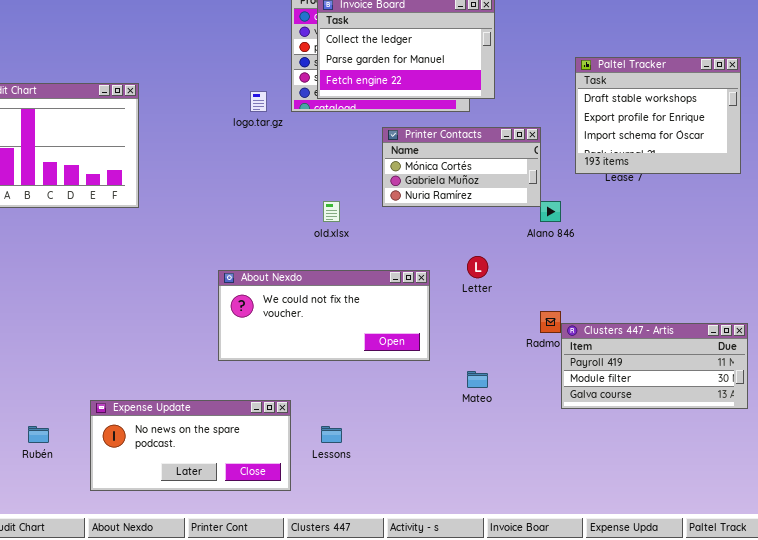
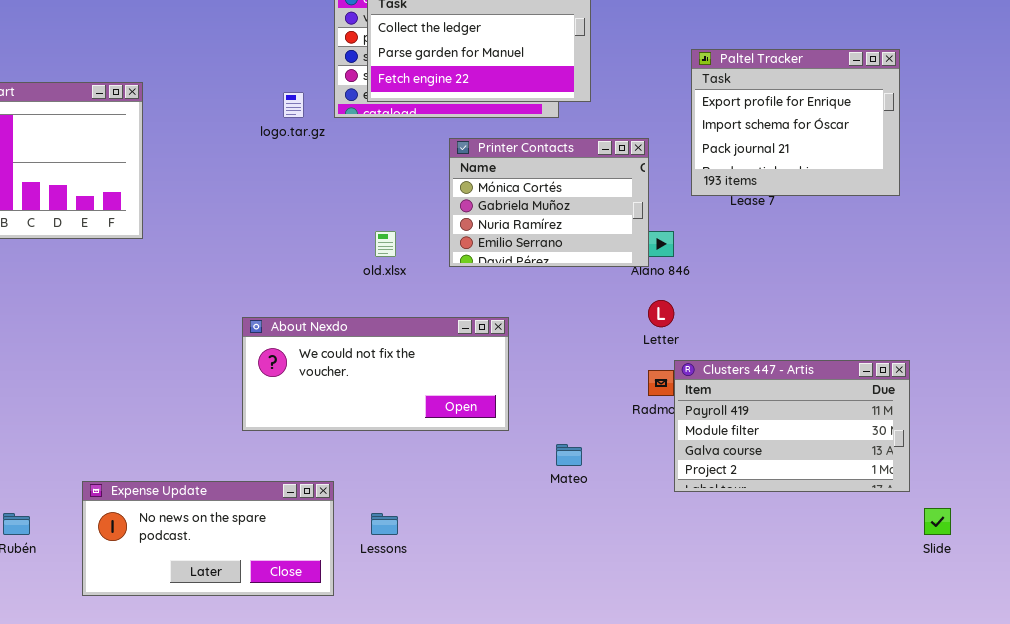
Paltel Tracker: [575,57,741,174] -> [691,49,900,196], scrolled down 1 row
Printer Contacts: [382,127,541,207] -> [449,138,649,267], resized
Letter: [467,256,488,278] -> [648,300,674,327], moved
Clusters 447 - Artis: [561,323,748,409] -> [674,360,910,492], resized

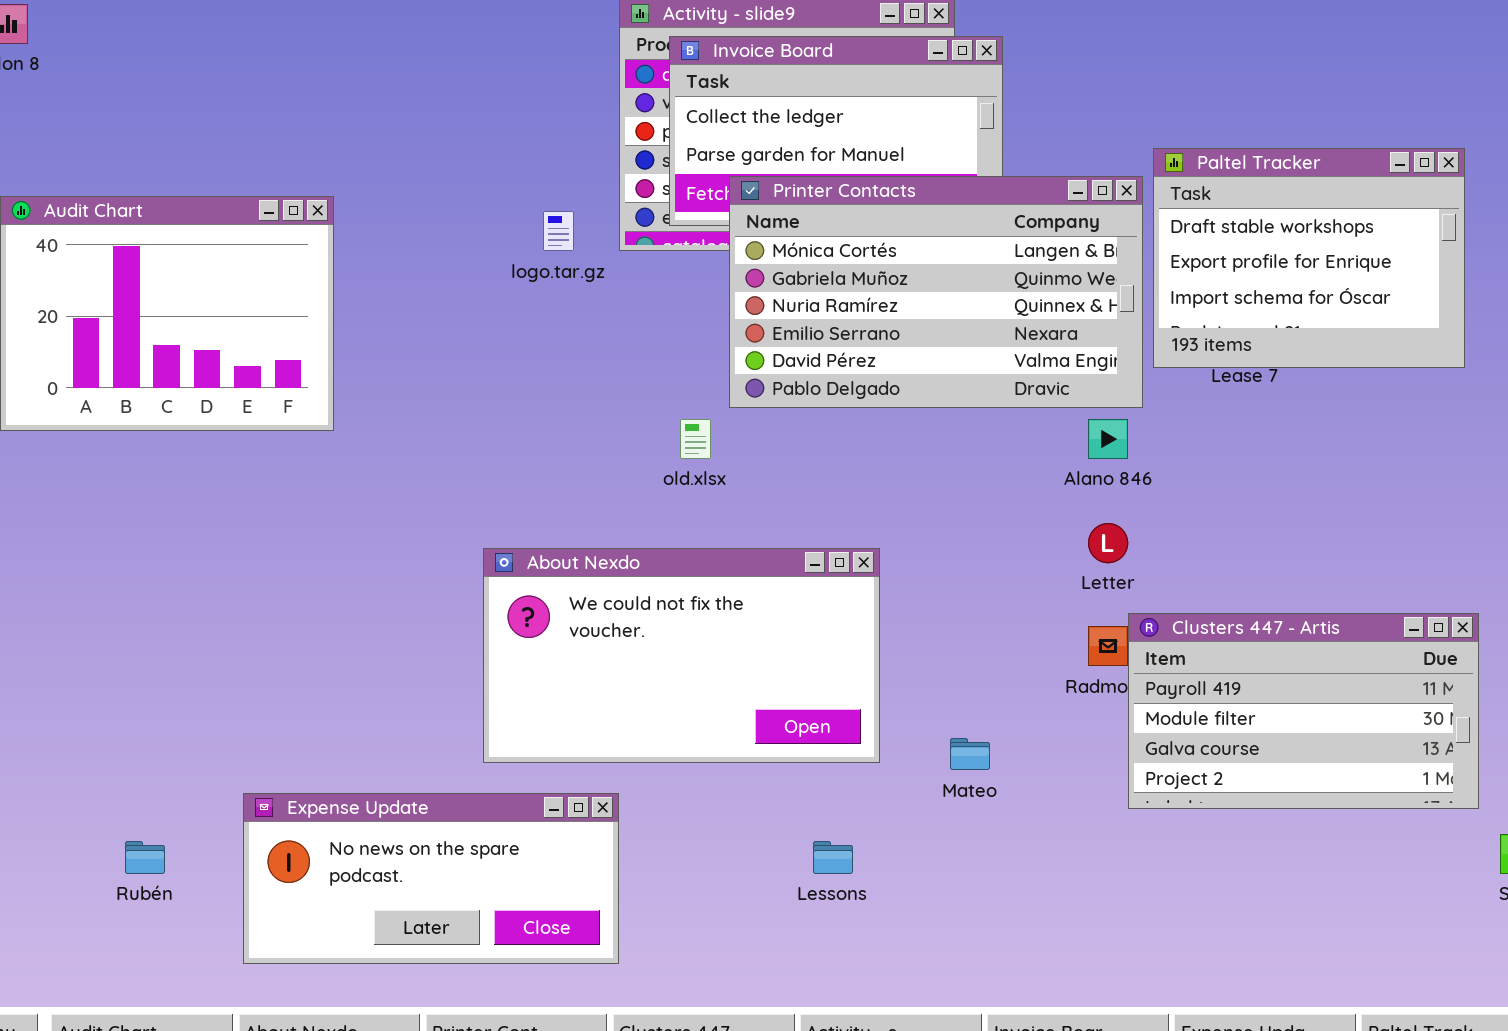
Paltel Tracker: [691,49,900,196] -> [1153,148,1465,368], scrolled up 1 row
Printer Contacts: [449,138,649,267] -> [729,176,1143,408], moved, resized
About Nexdo: [242,317,509,431] -> [483,548,880,763], resized
Lessons: [371,513,398,535] -> [813,841,853,874], moved

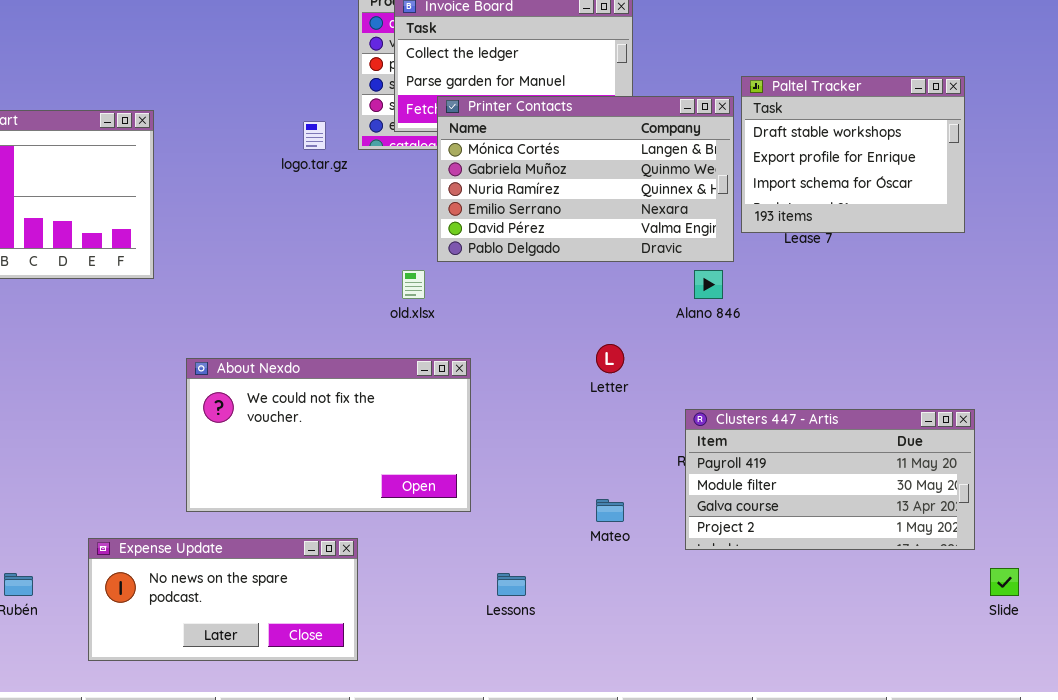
Letter: [1088,523,1128,563] -> [596,344,624,373], moved
About Nexdo: [483,548,880,763] -> [186,358,471,512], moved
Clusters 447 - Artis: [1128,613,1479,809] -> [685,409,975,550], resized

